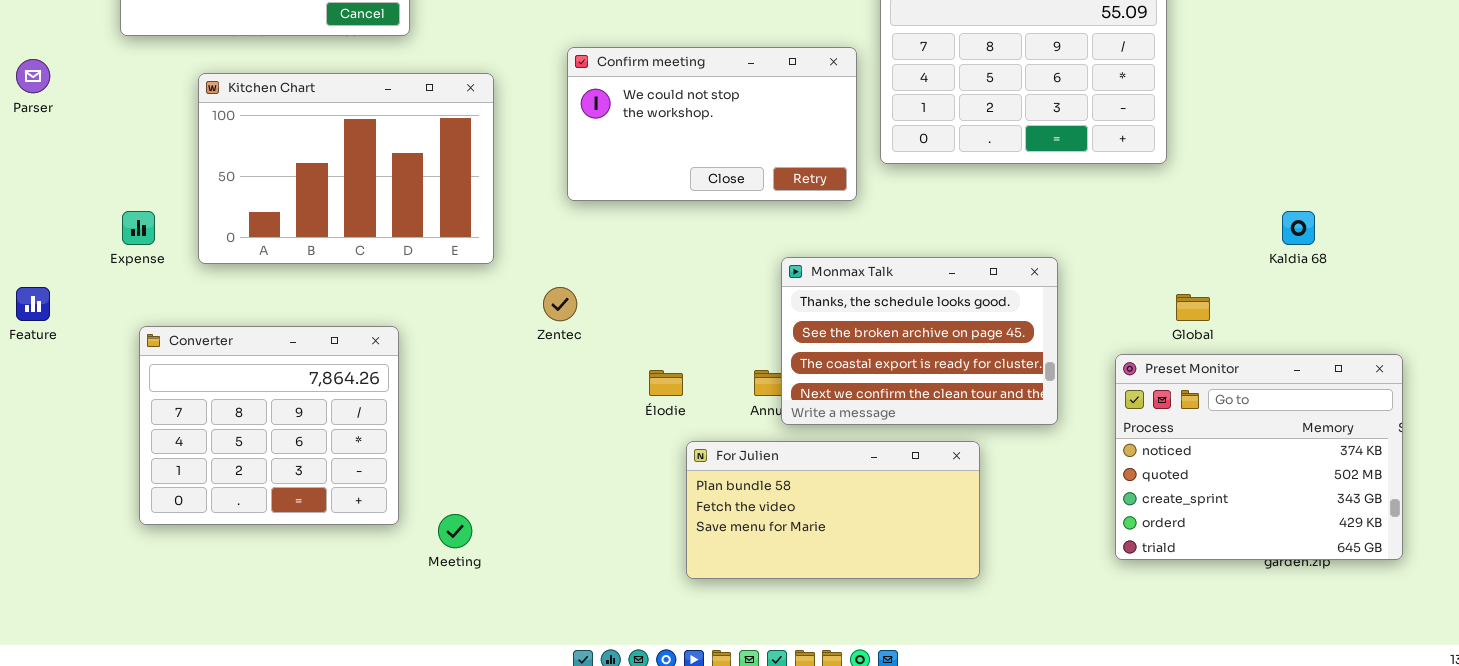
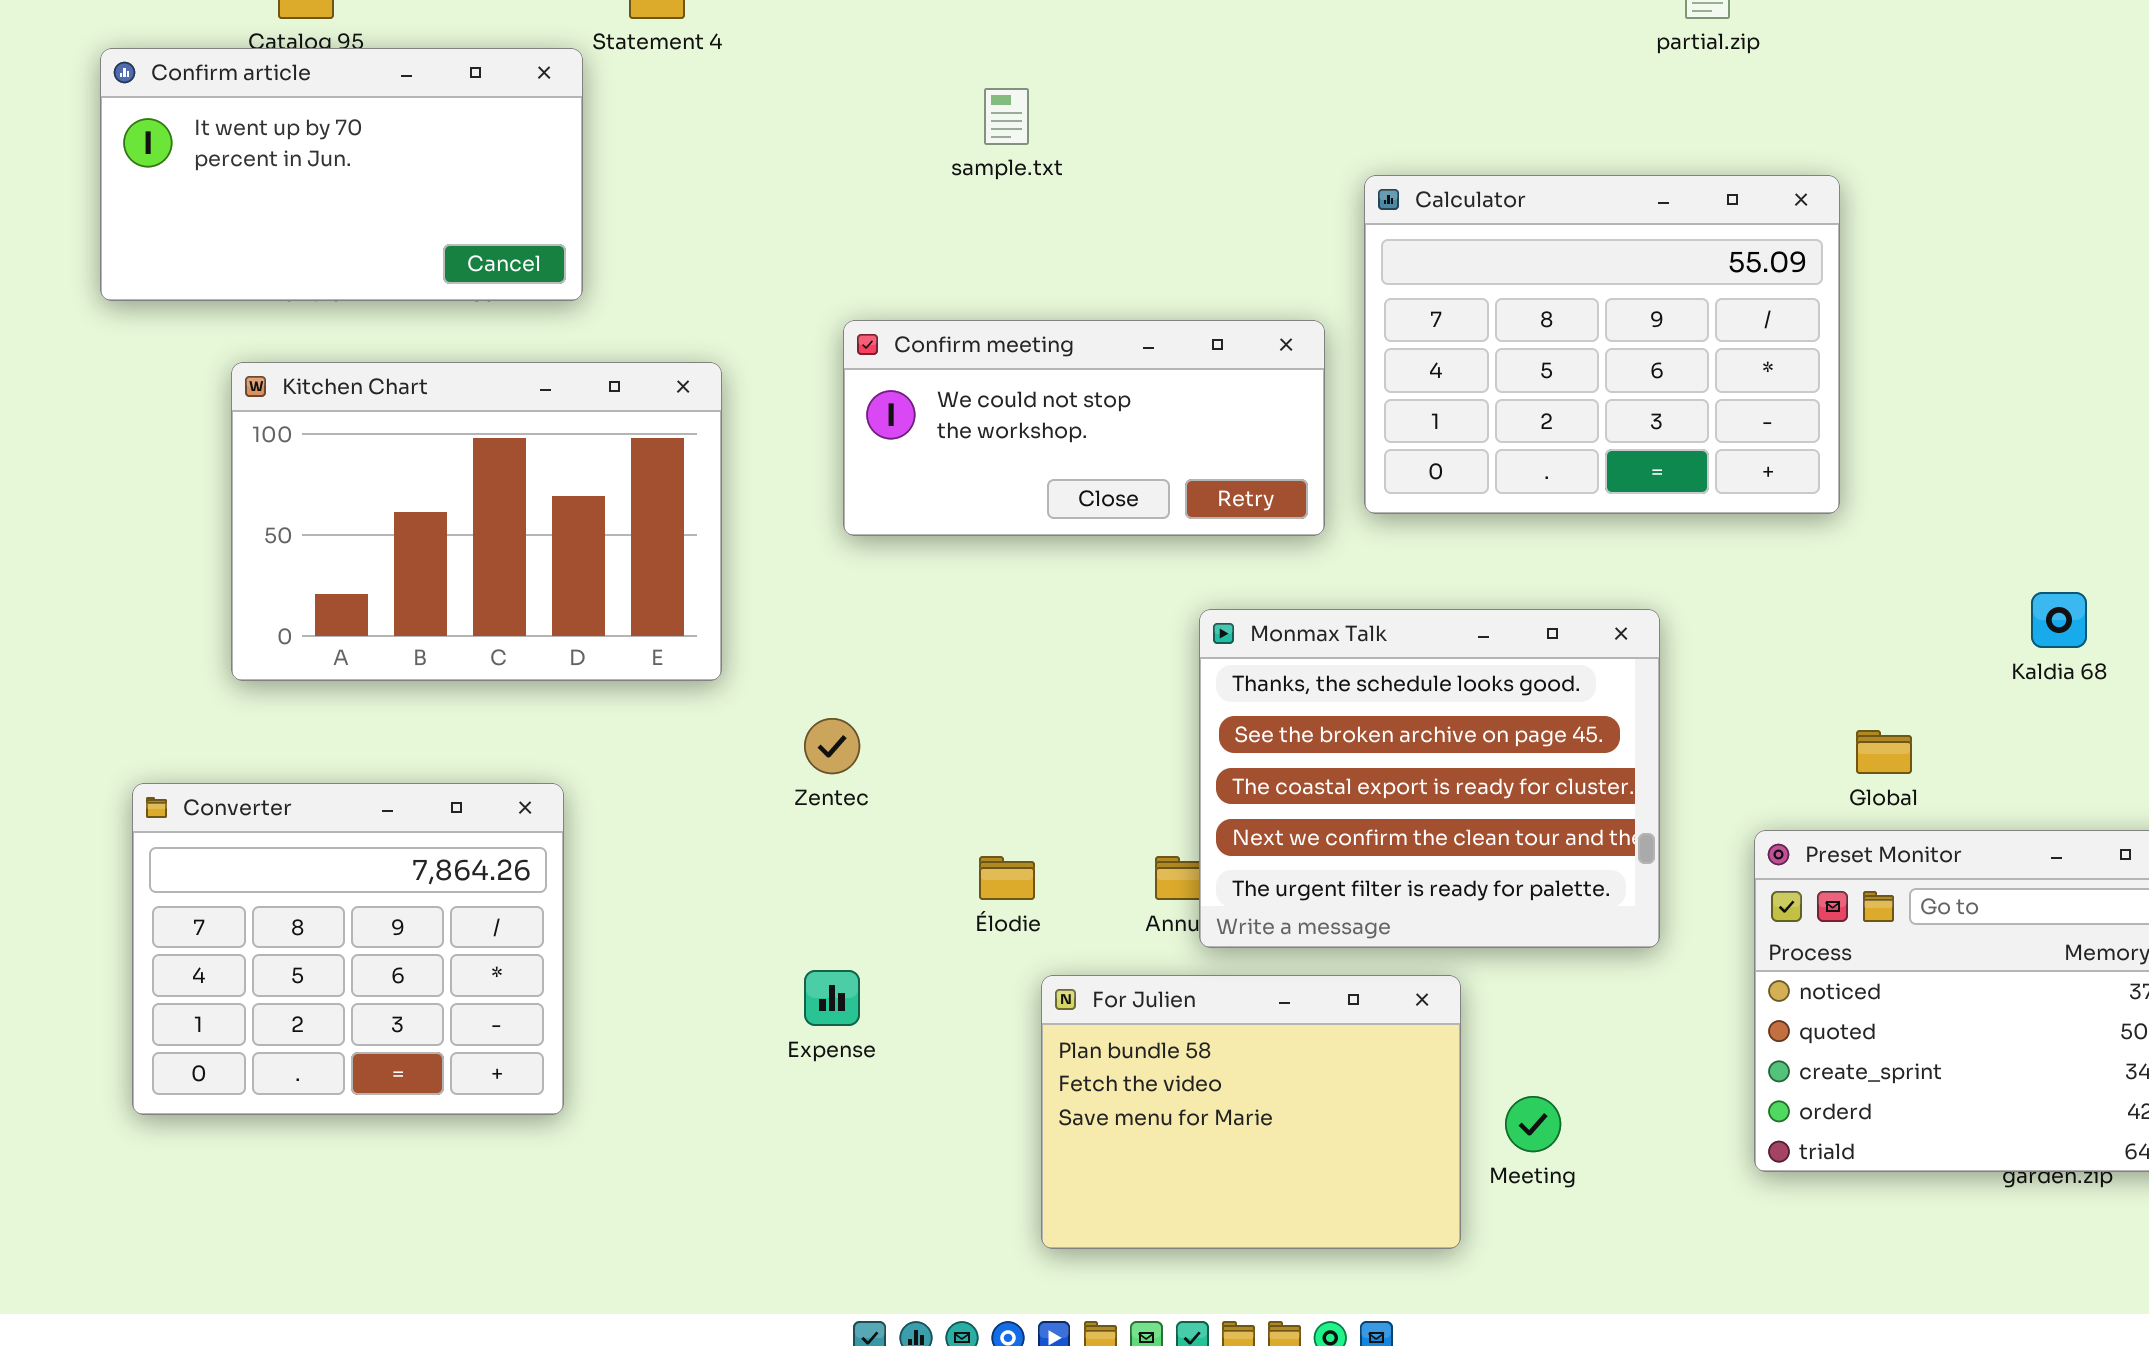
Confirm meeting: [567,47,857,201] -> [843,320,1325,536], resized
Expense: [122,211,155,245] -> [804,970,860,1026], moved
Monmax Talk: [781,257,1058,425] -> [1199,609,1660,948], resized
For Julien: [686,441,980,579] -> [1041,975,1461,1249], resized
Meeting: [438,514,472,548] -> [1505,1096,1561,1152], moved

